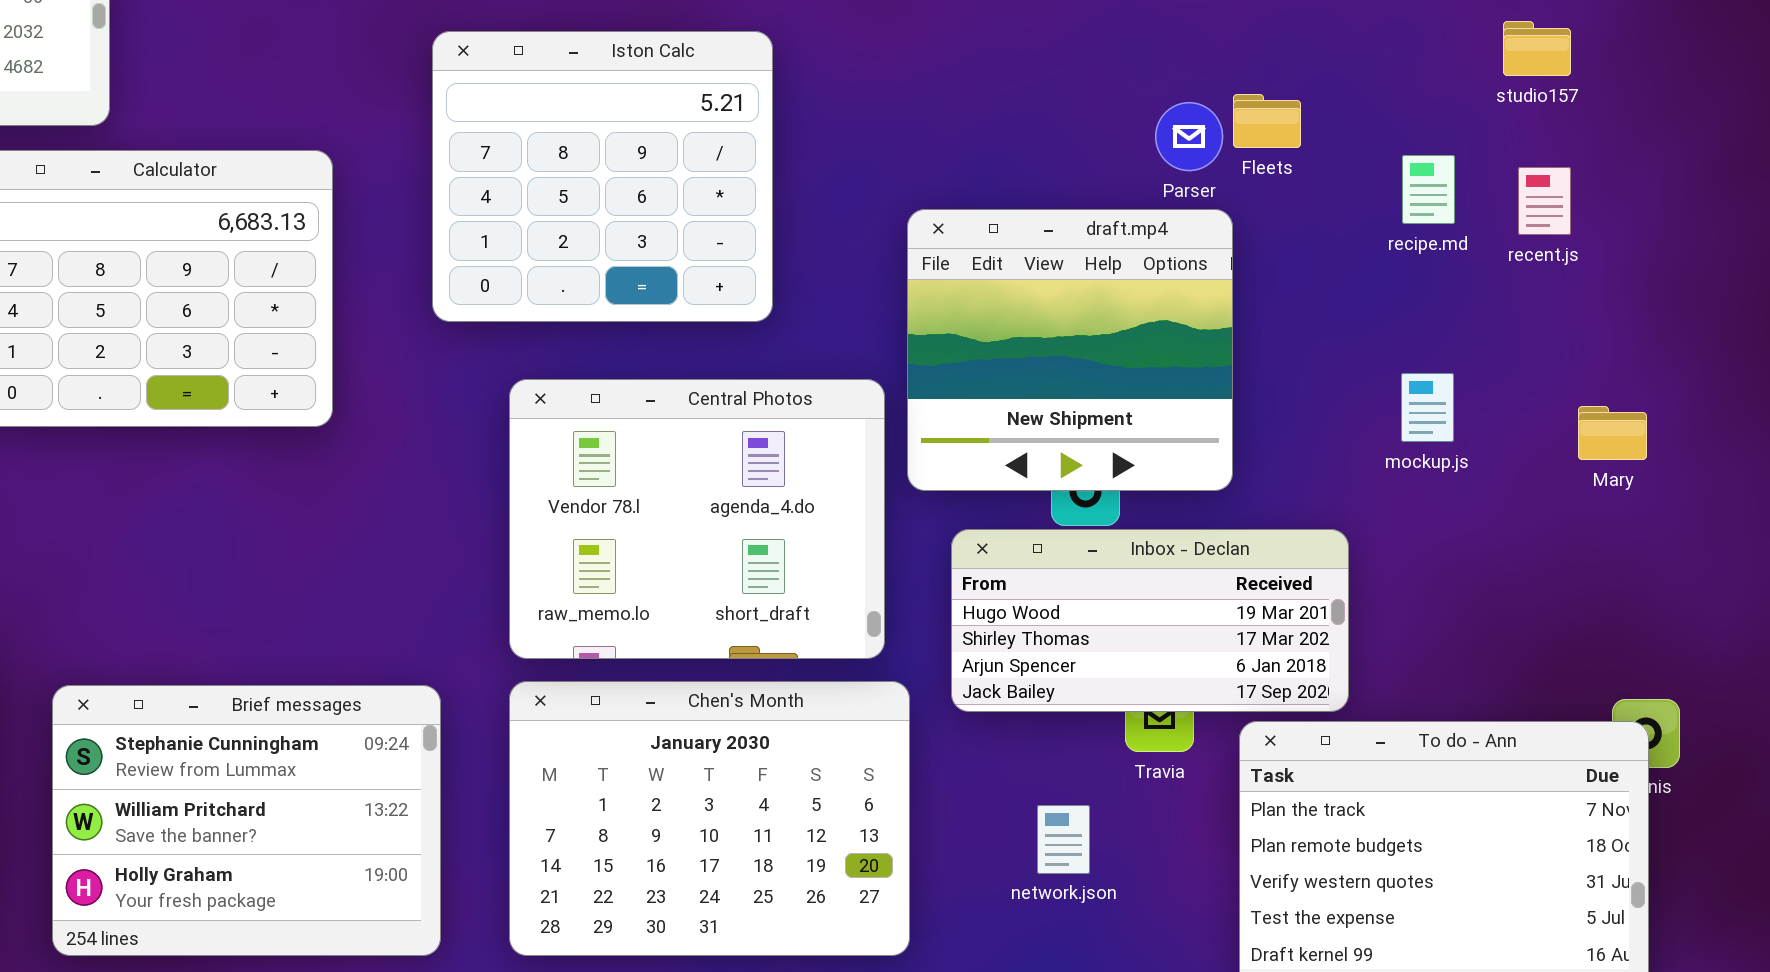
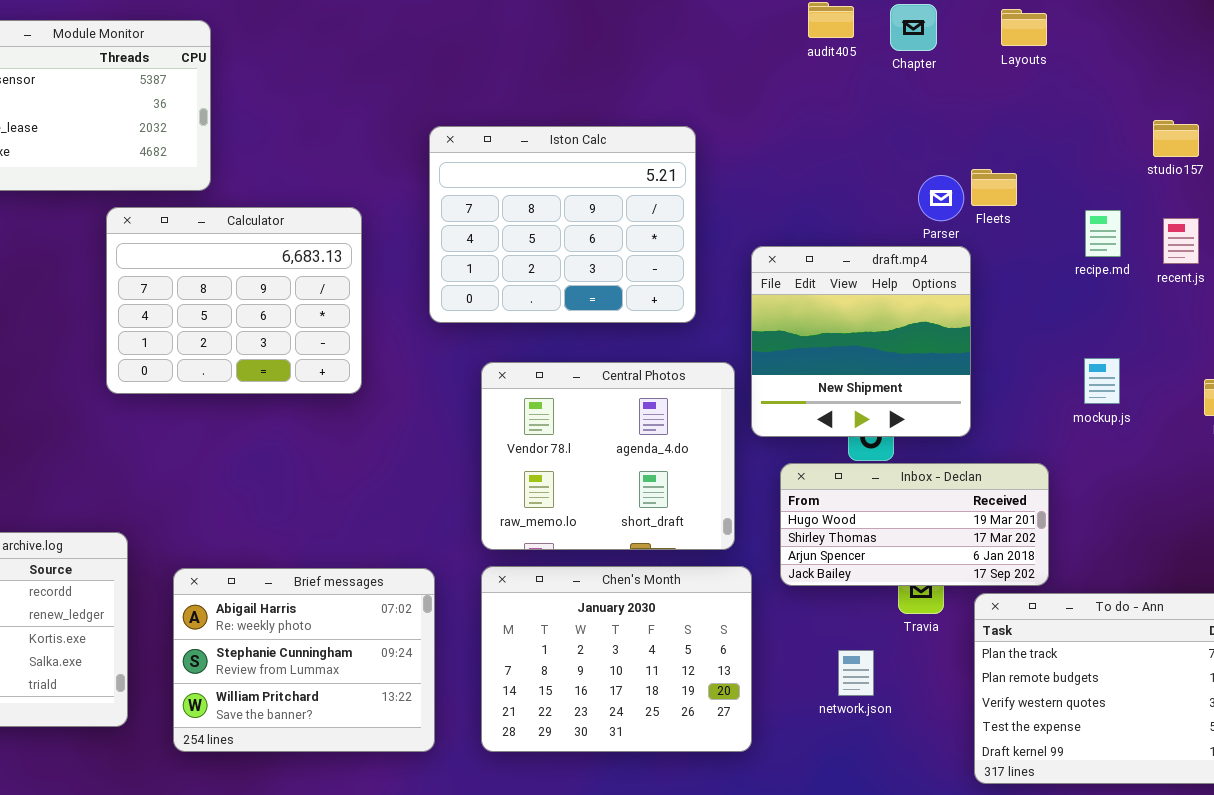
Iston Calc: [432,31,773,322] -> [429,126,696,323], resized
Brief messages: [52,685,441,956] -> [173,568,435,752], scrolled up 1 row

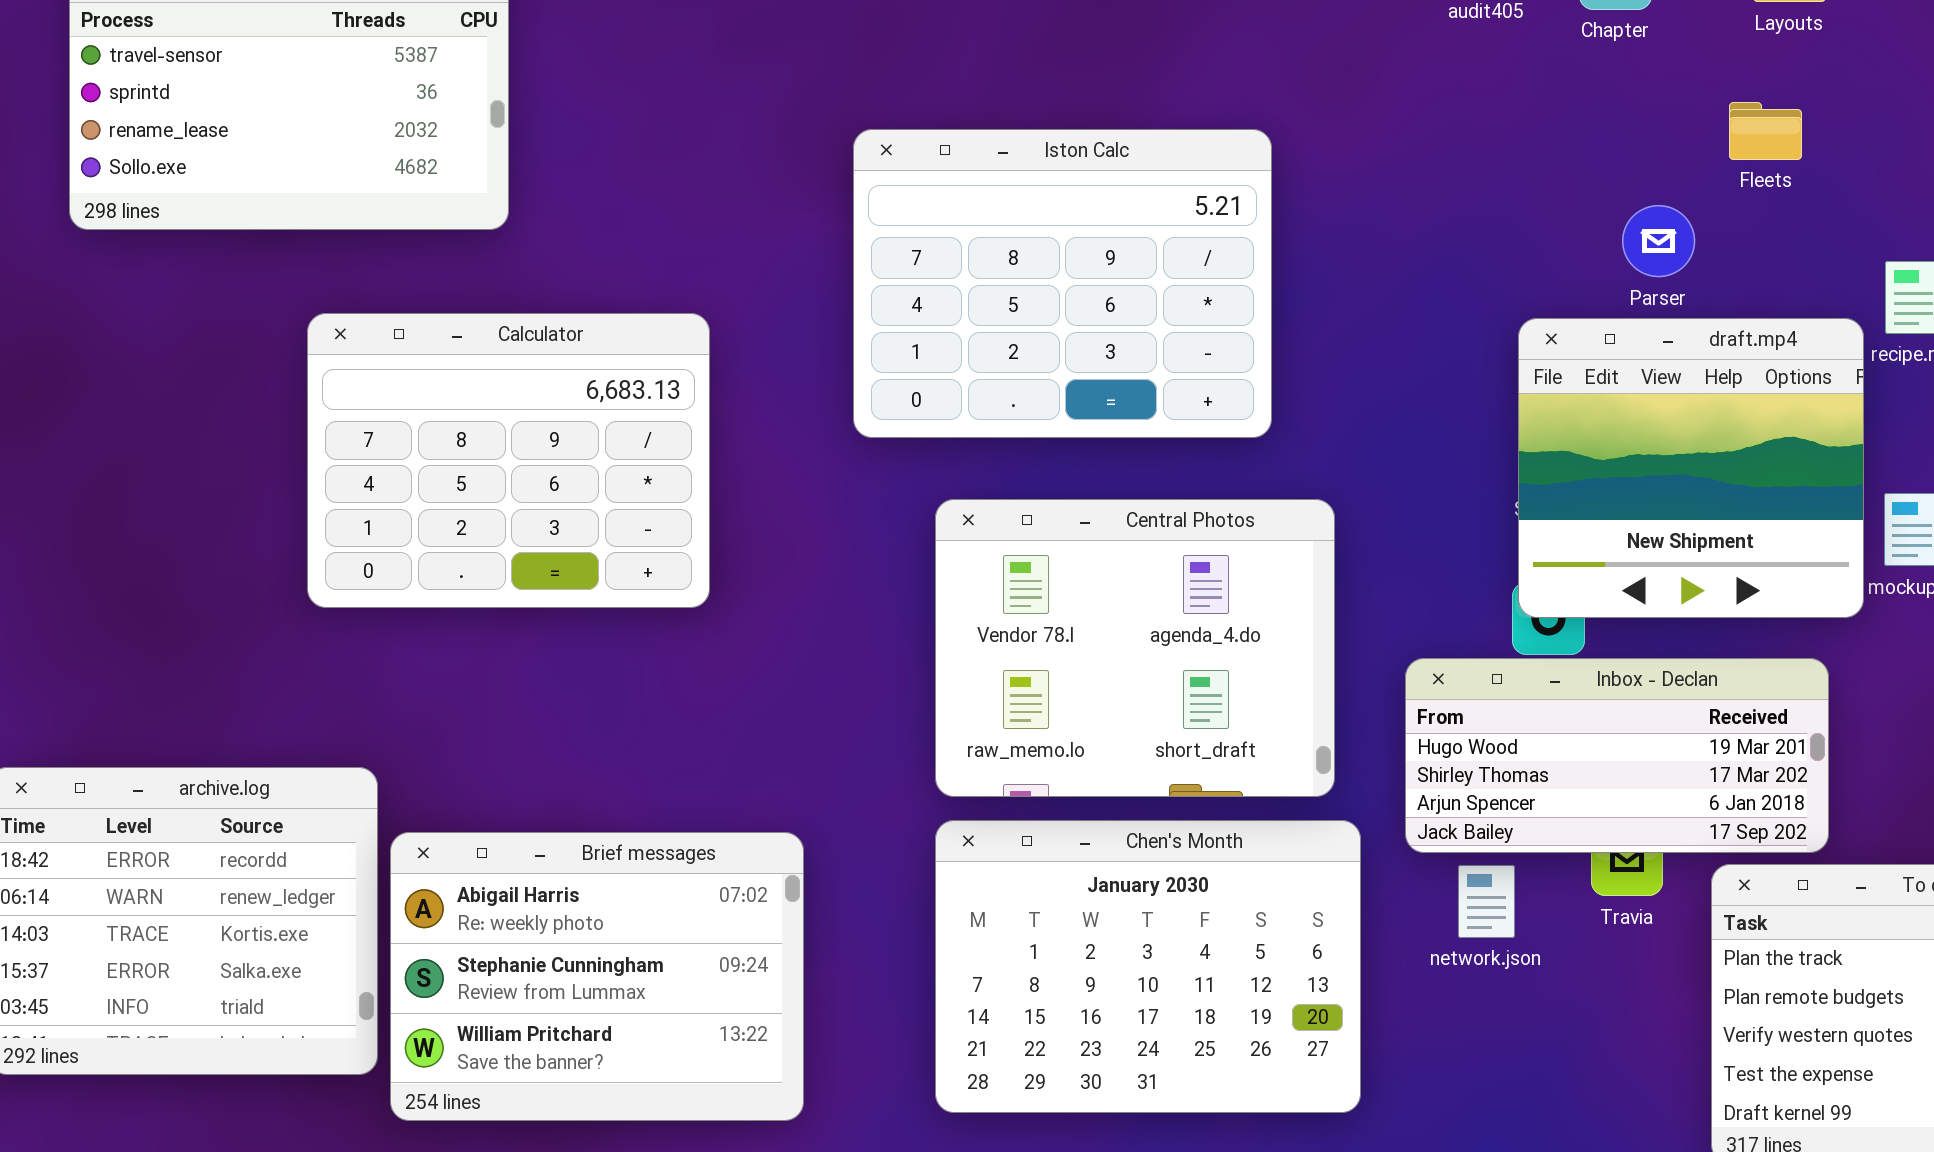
Fleets: [971,169,1017,206] -> [1729,102,1802,160], moved
Calculator: [106,207,362,394] -> [307,313,710,608], moved
draft.mp4: [751,246,971,437] -> [1518,318,1864,618], moved
Brief messages: [173,568,435,752] -> [390,832,804,1121], moved
network.json: [838,650,874,696] -> [1458,865,1515,938], moved

